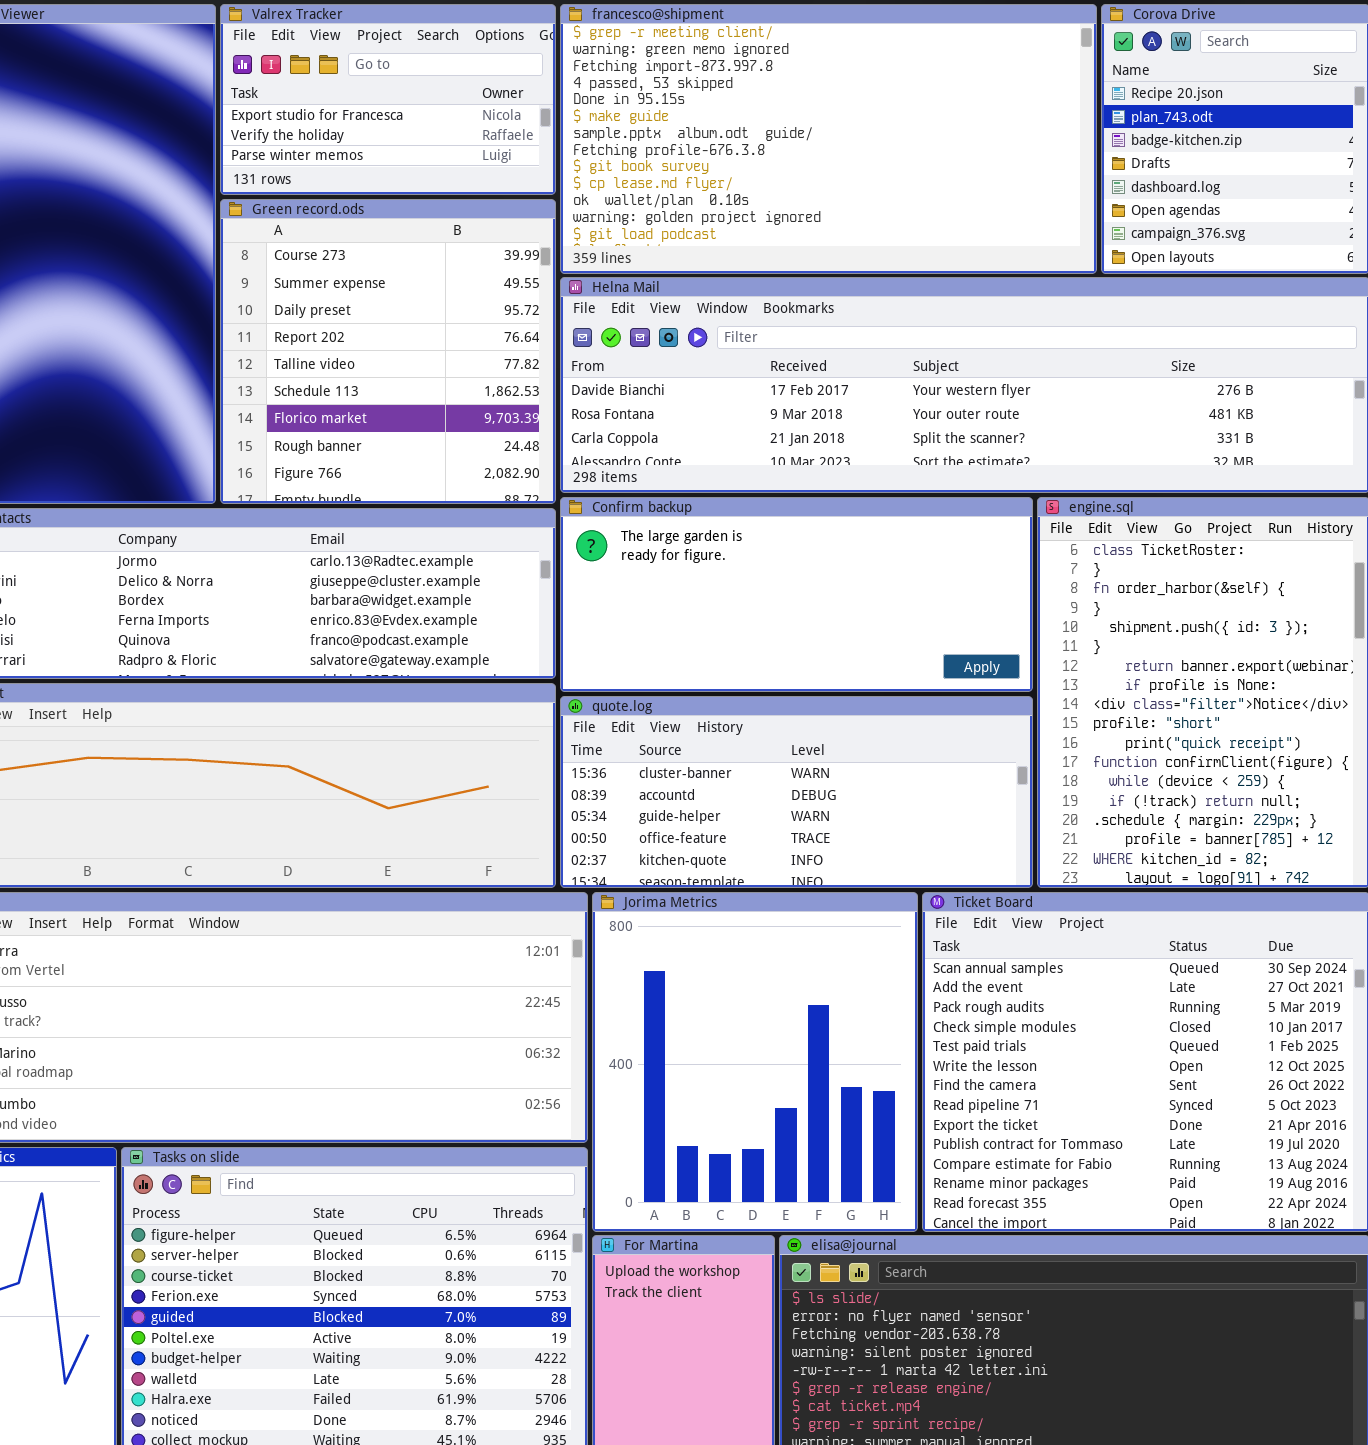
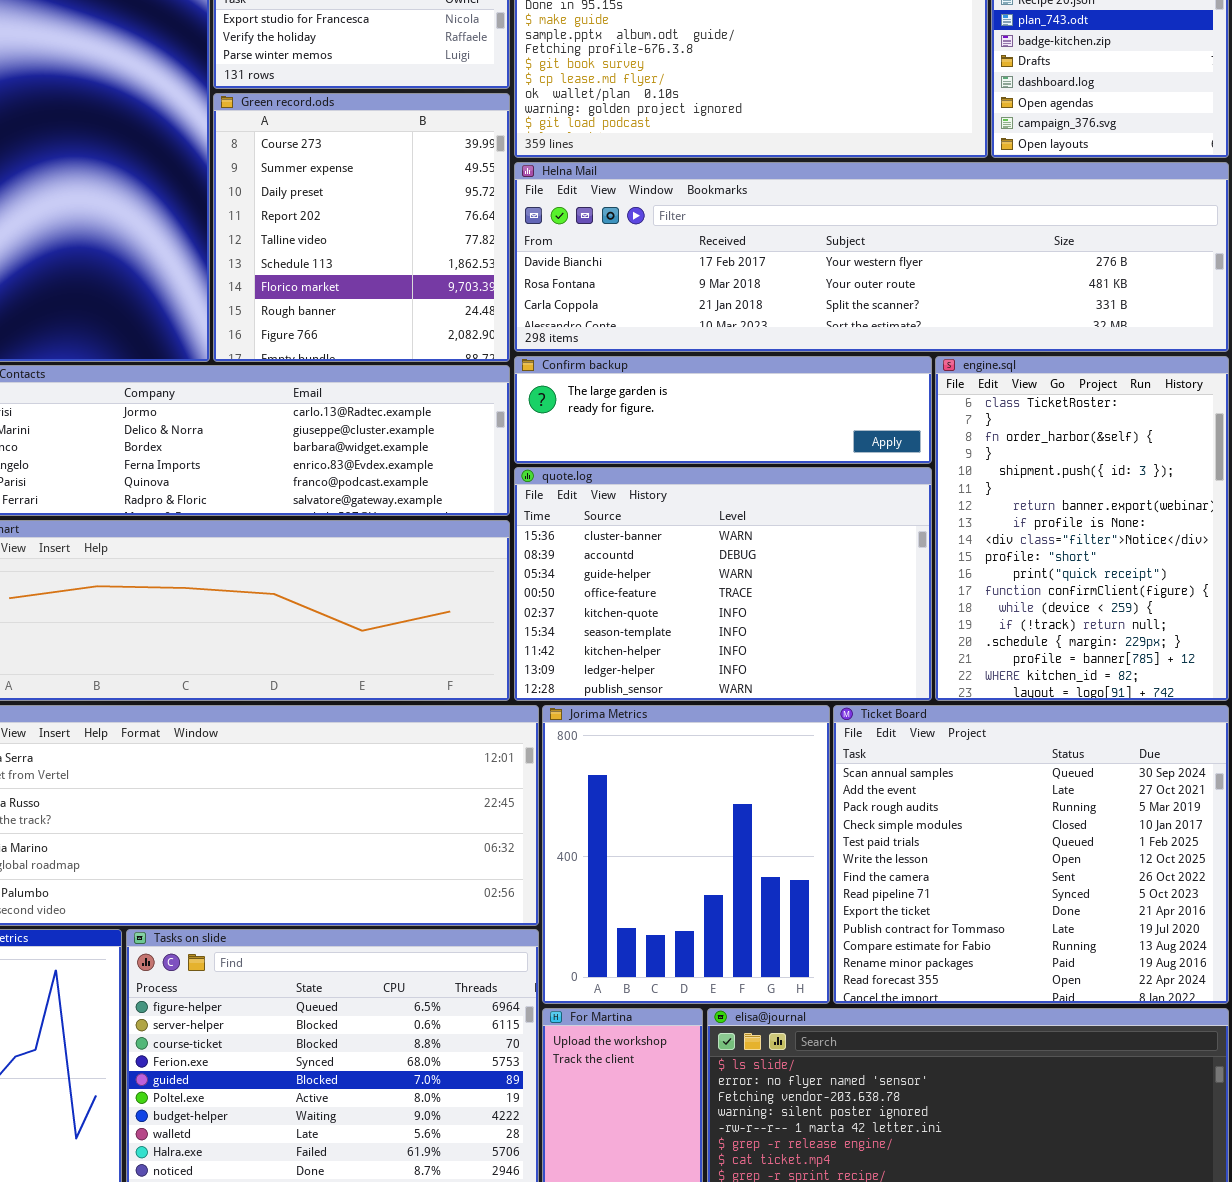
Confirm backup: [560,497,1033,692] -> [514,356,932,464], resized
quote.log: [560,696,1033,888] -> [514,467,932,701], resized

